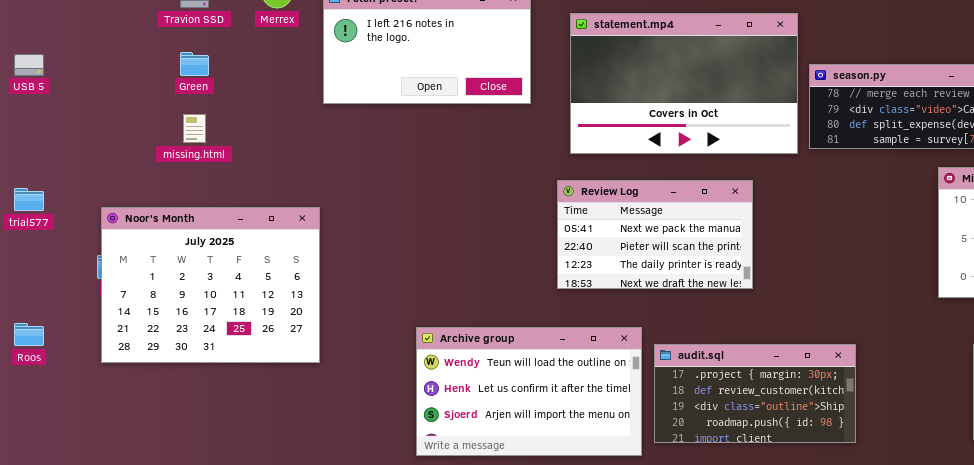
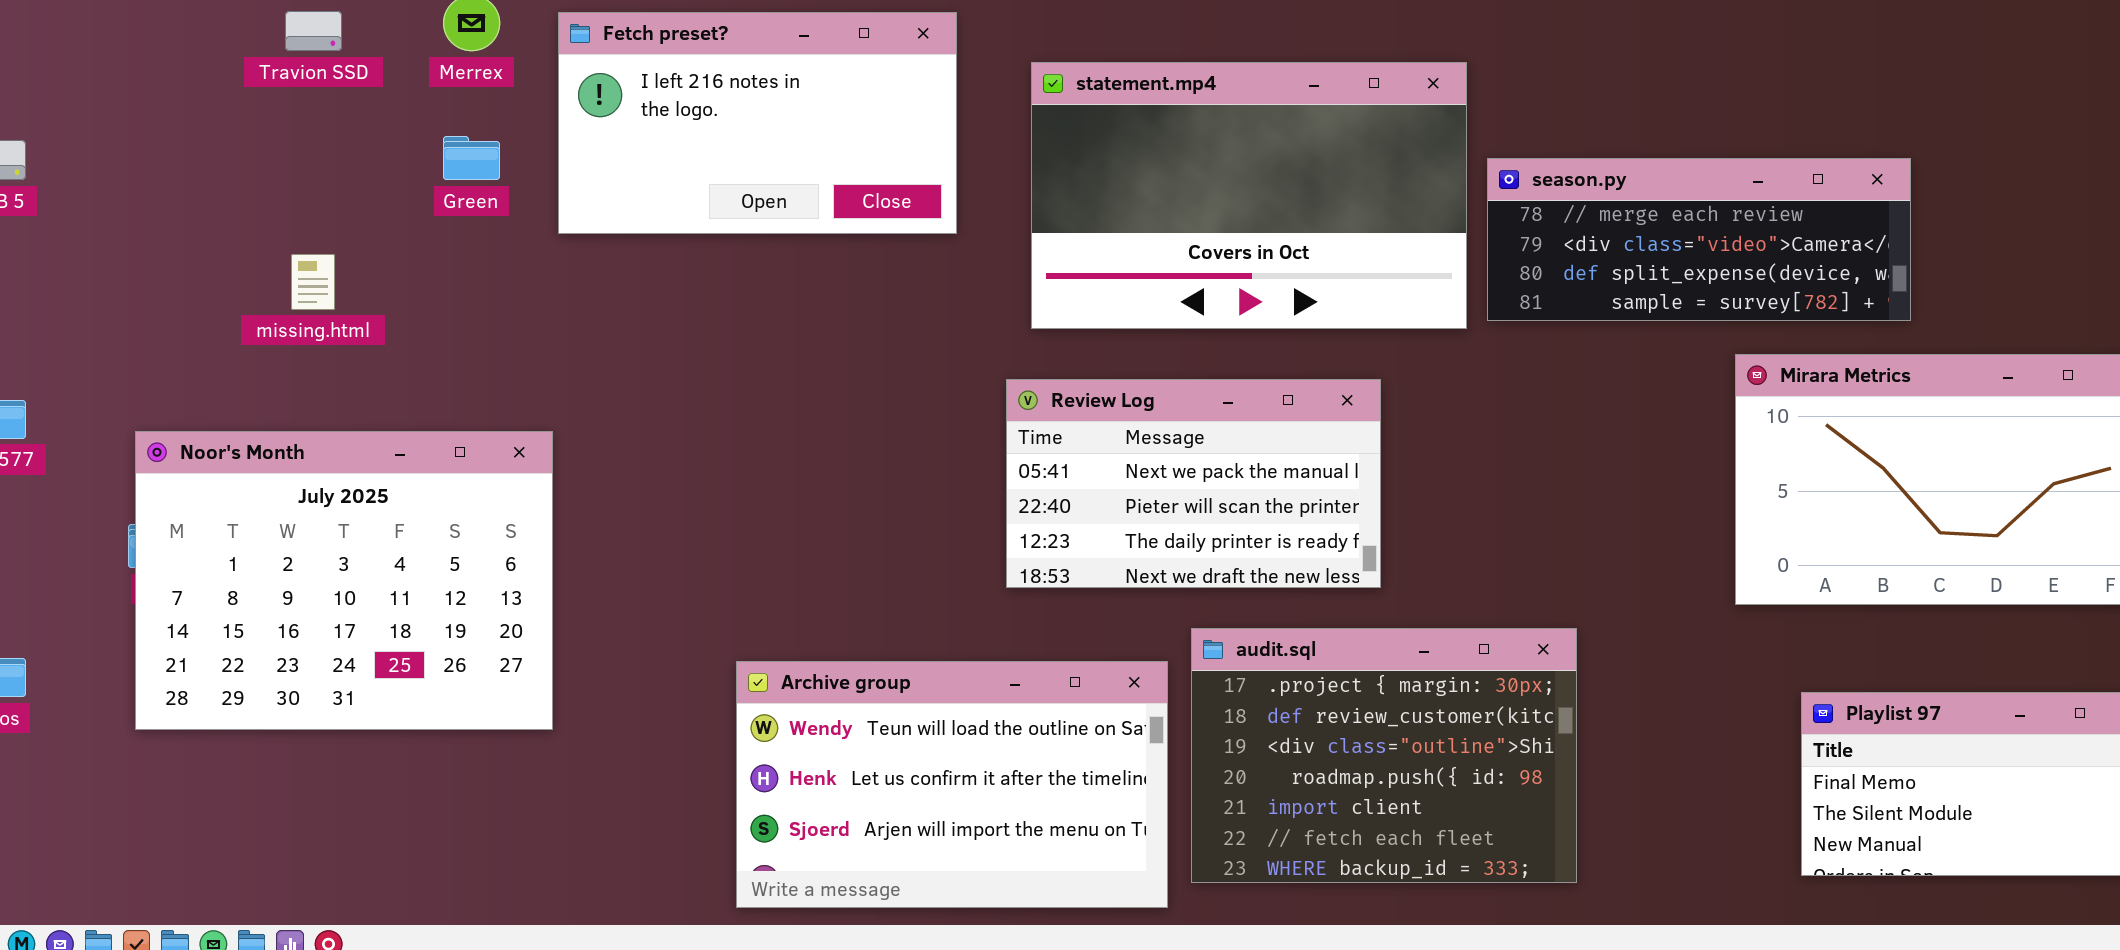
Green: [180,52,209,76] -> [443,136,500,180], moved
audit.sql: [654,344,856,443] -> [1191,628,1577,883], resized

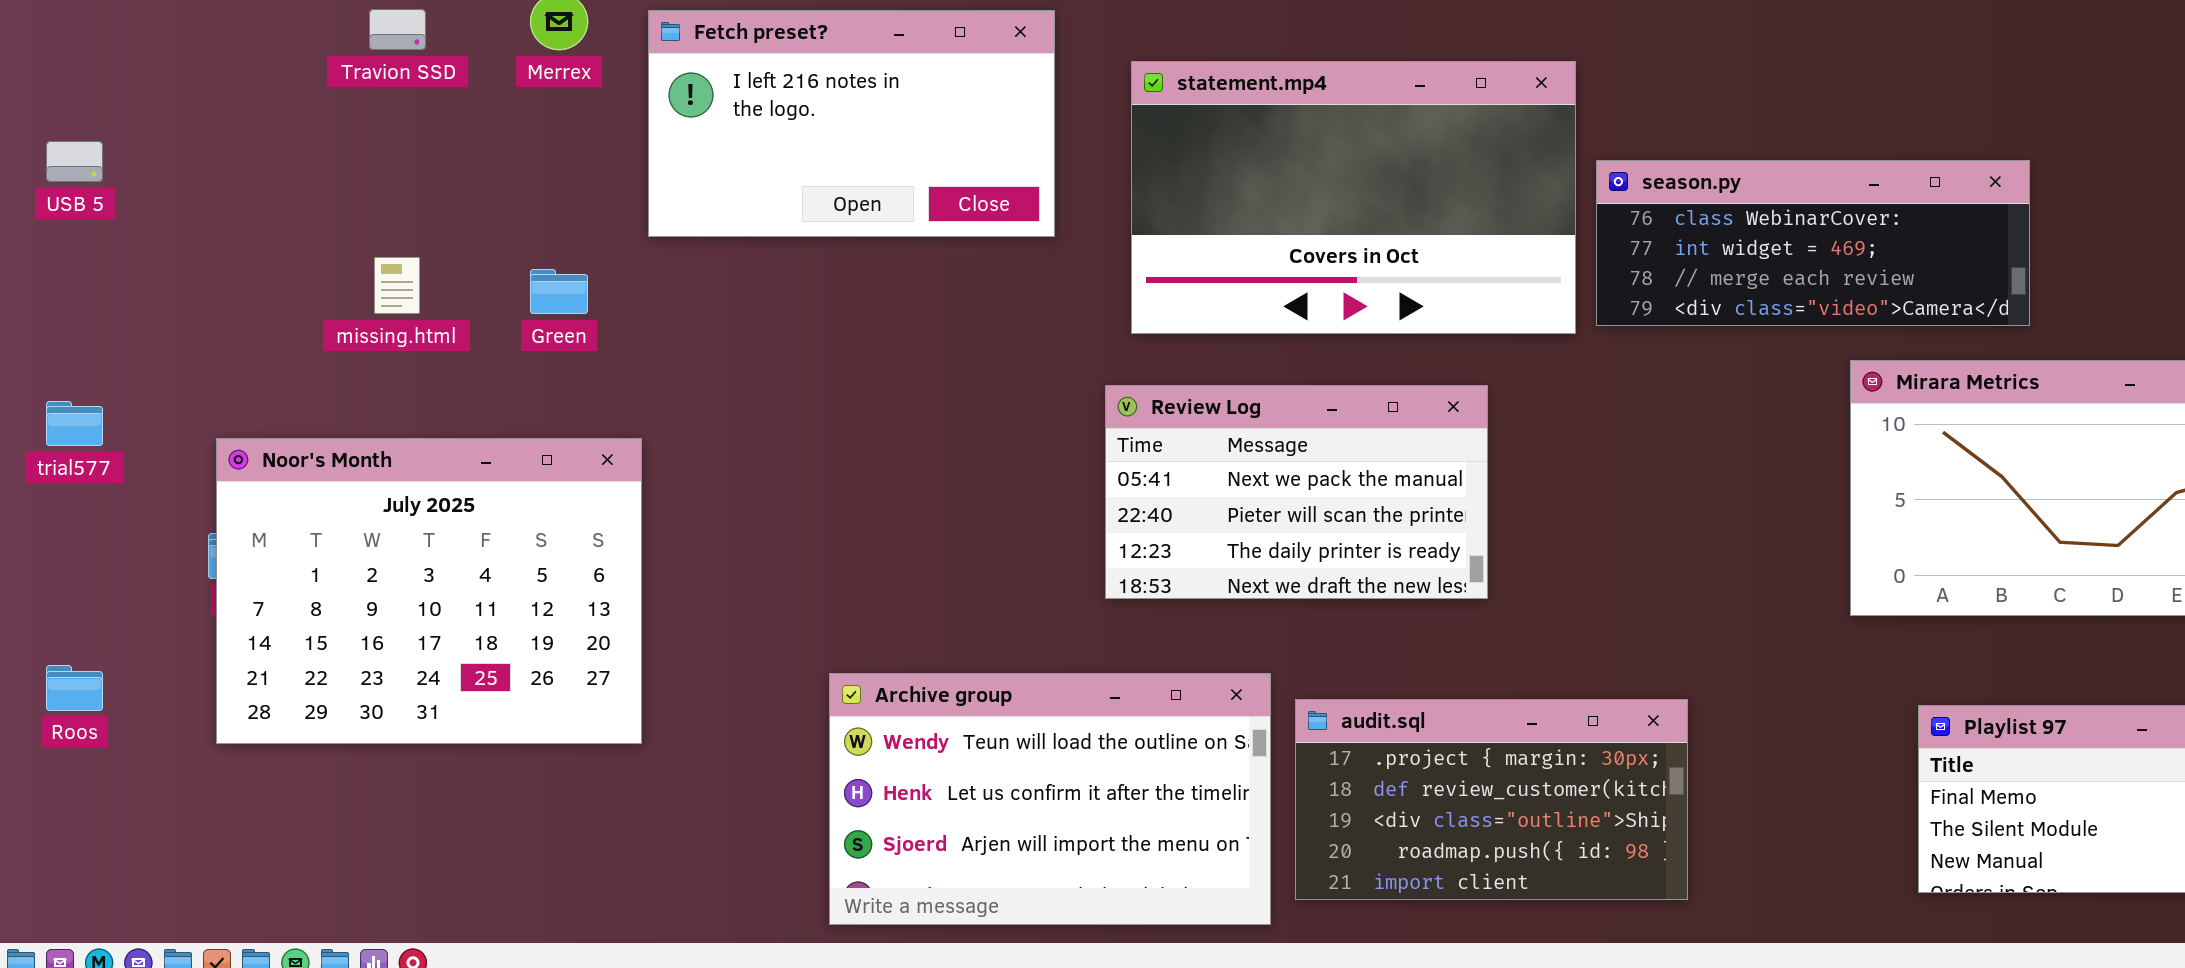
Green: [443,136,500,180] -> [530,269,588,314], moved
season.py: [1487,158,1911,321] -> [1596,160,2030,326], scrolled up 2 rows
audit.sql: [1191,628,1577,883] -> [1295,699,1688,900], resized

